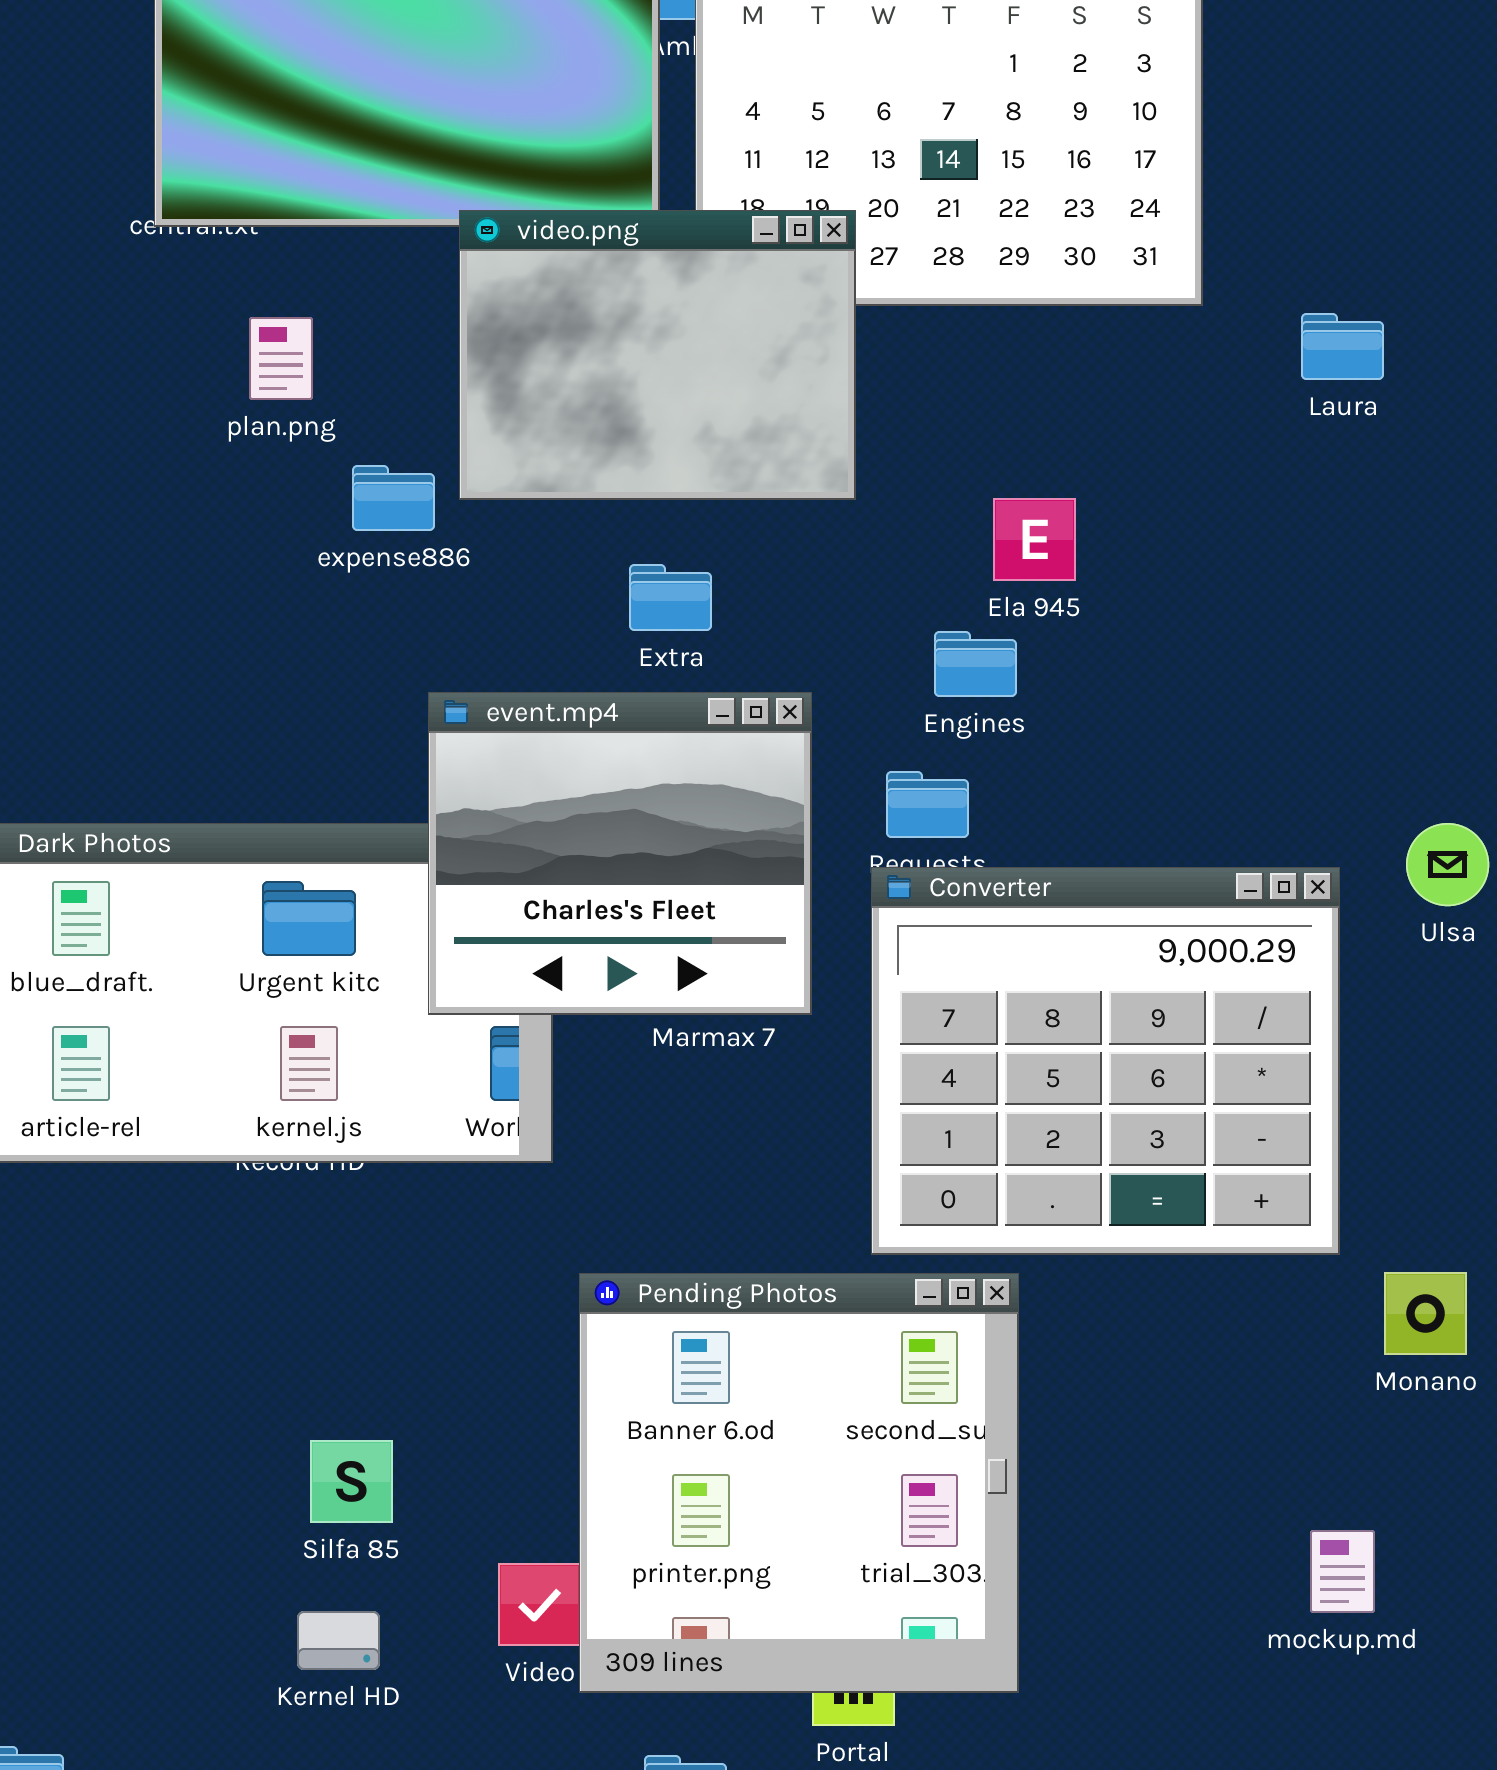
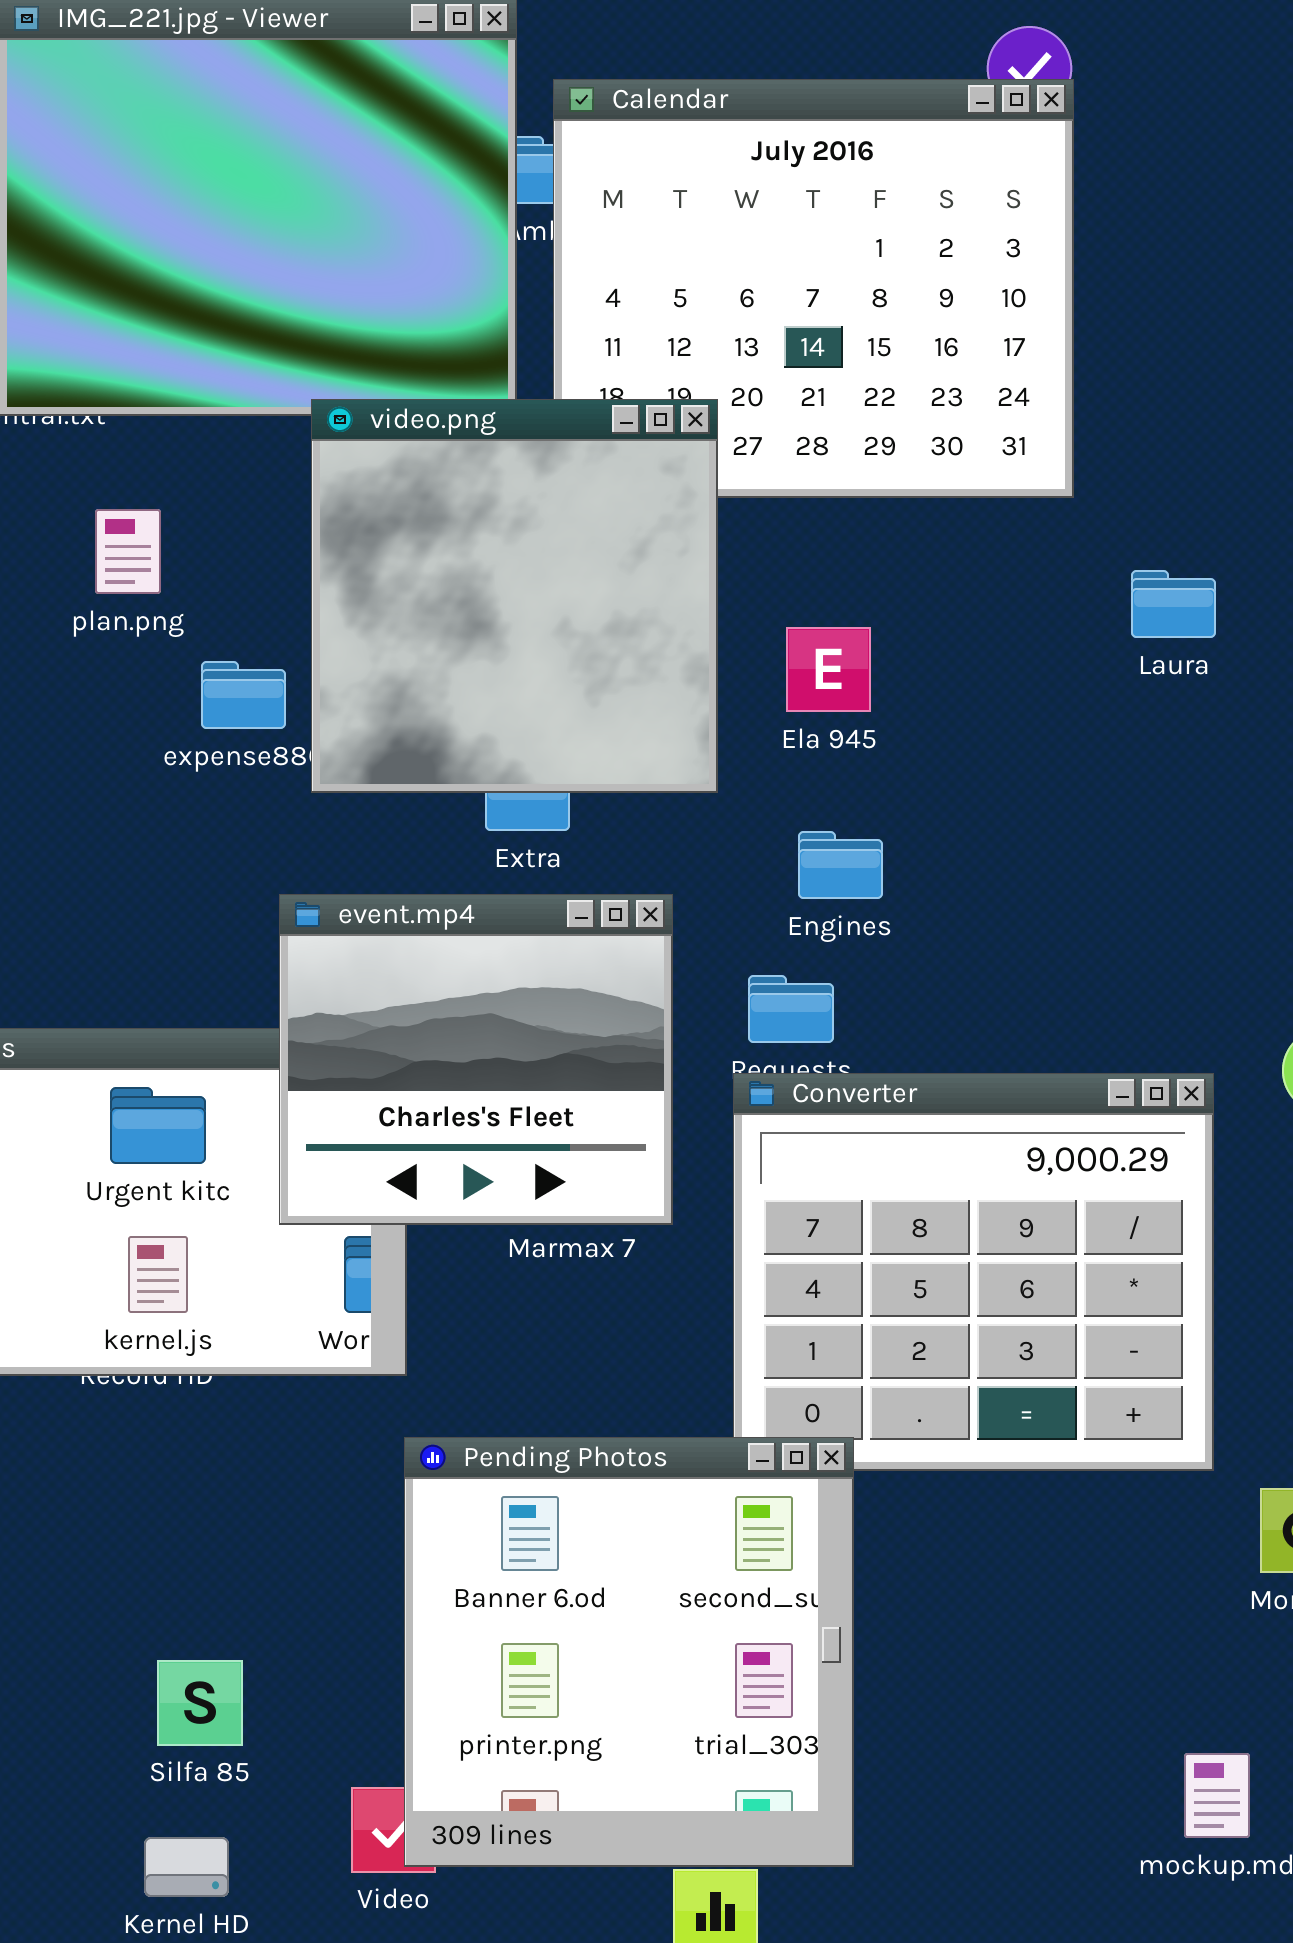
video.png: [459,210,856,500] -> [311,399,718,793], resized
Laura: [1301,313,1384,380] -> [1131,570,1216,638], moved
Ela 945: [993,498,1076,581] -> [786,627,871,712], moved
Pending Photos: [579,1273,1019,1693] -> [404,1437,854,1867], moved

